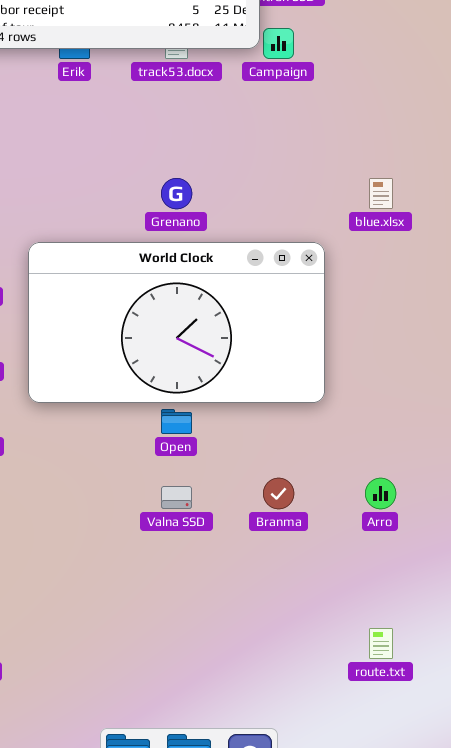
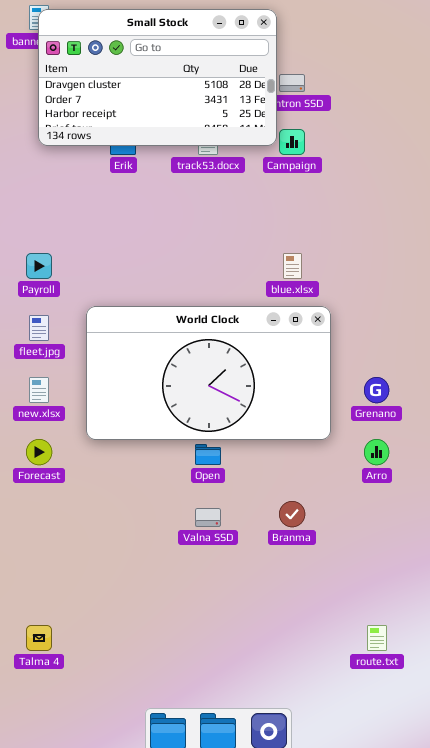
Grenano: [161,178,192,209] -> [364,377,389,403], moved
blue.xlsx: [369,178,393,209] -> [283,253,302,279], moved
Arro: [365,478,396,509] -> [364,439,389,465], moved

